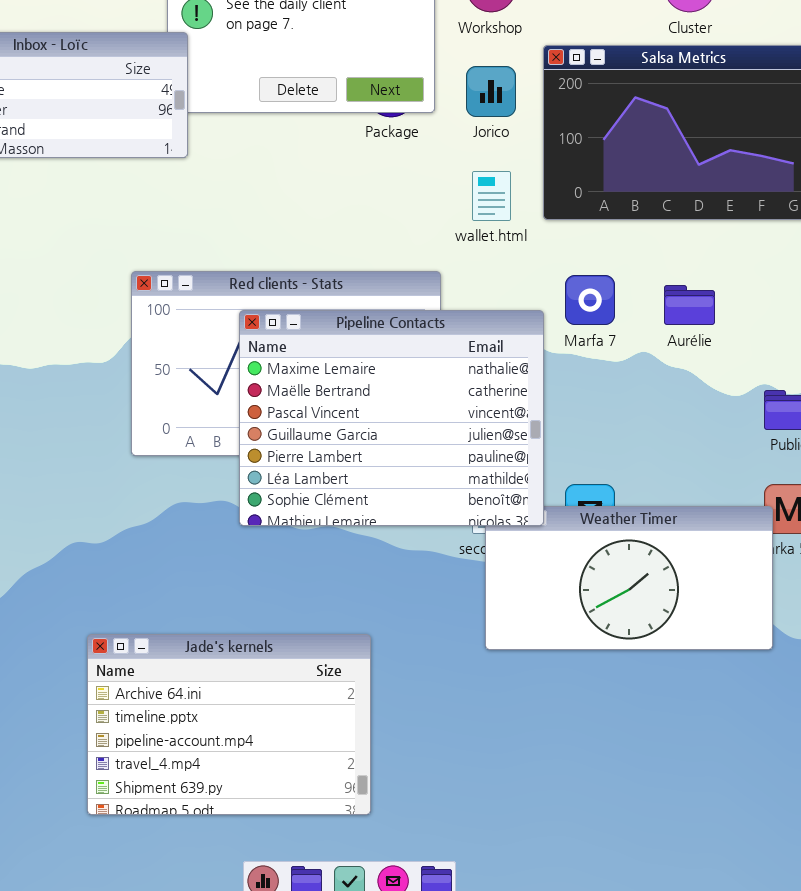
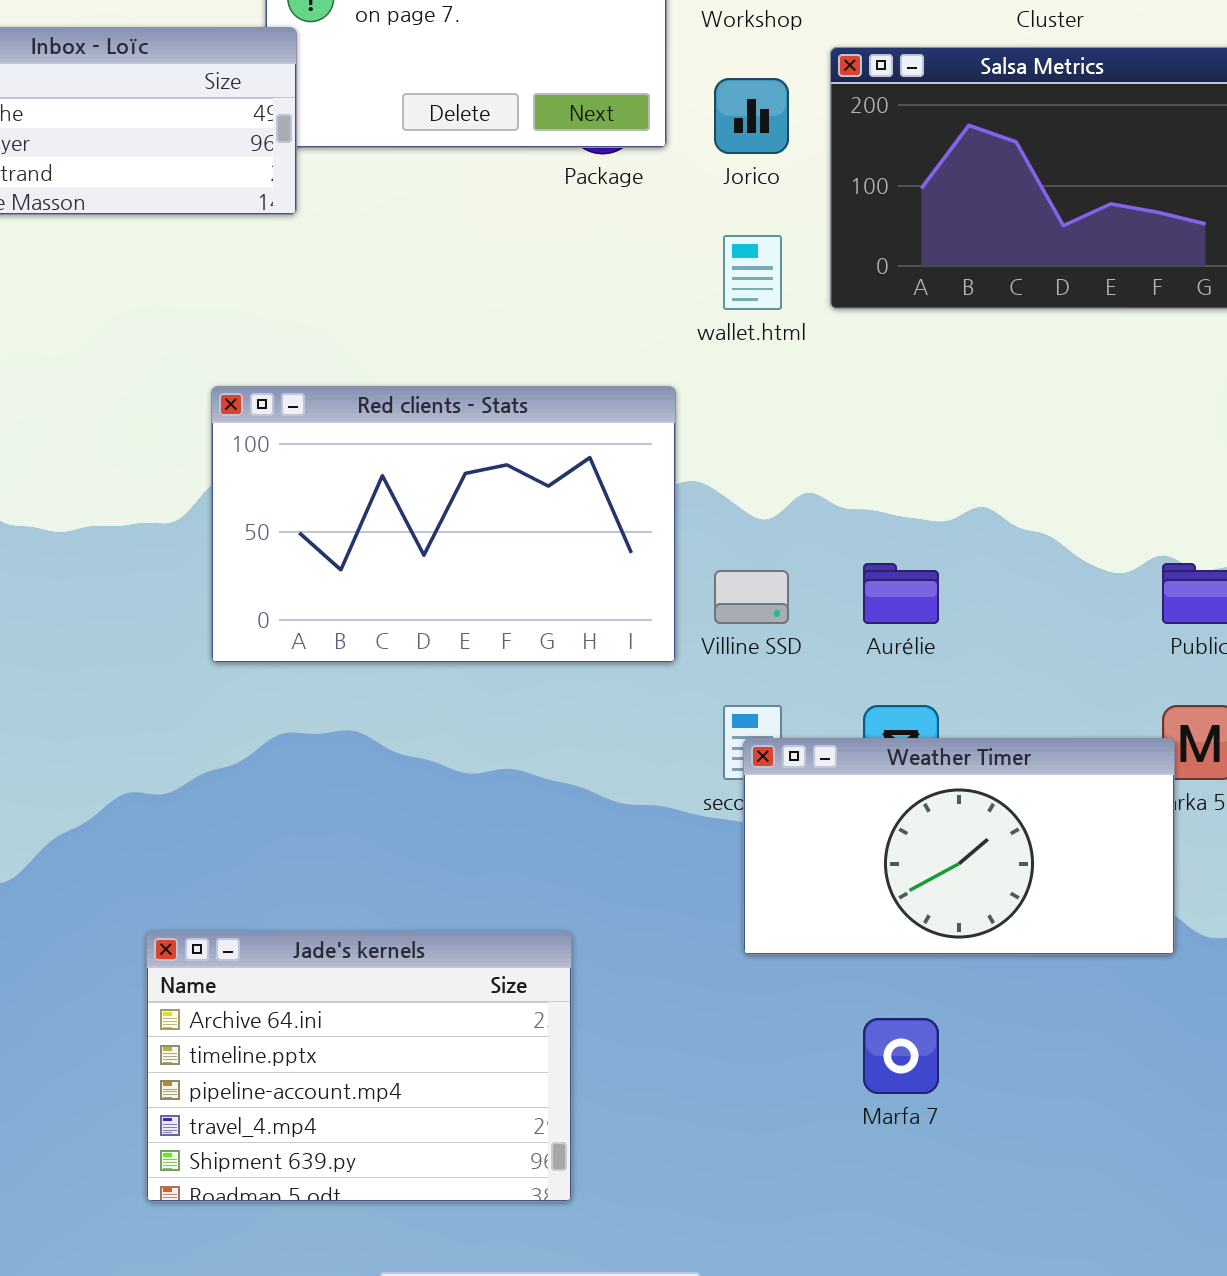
Marfa 7: [565,275,615,325] -> [863,1018,939,1094], moved
Aurélie: [664,285,715,325] -> [863,563,939,624], moved
Pipeline Contacts: [239,310,544,526] -> none, closed

